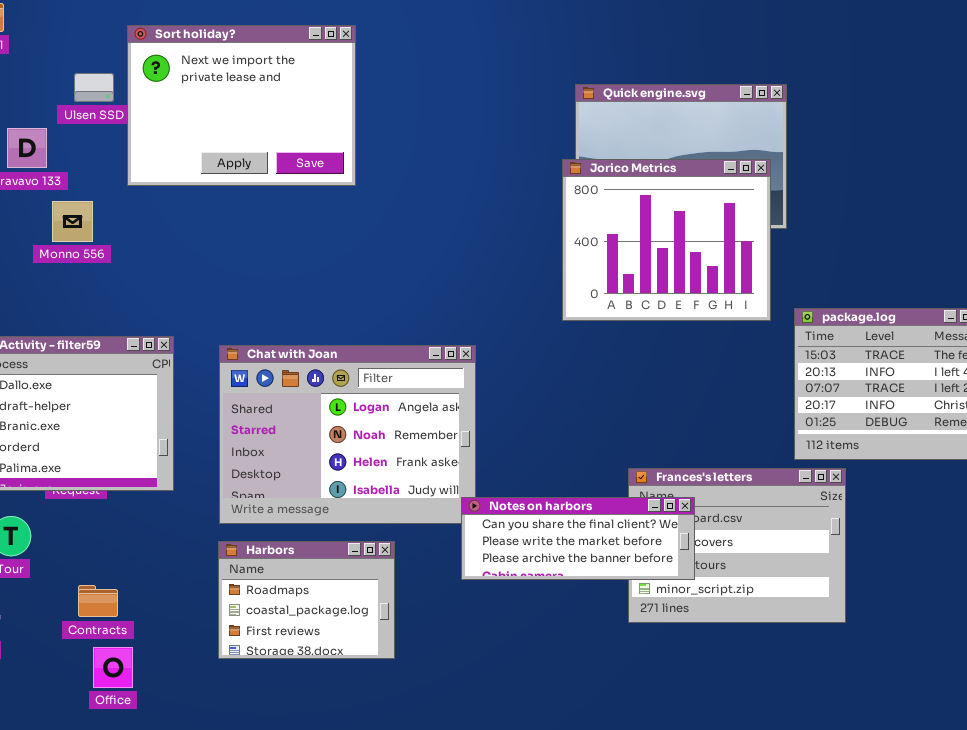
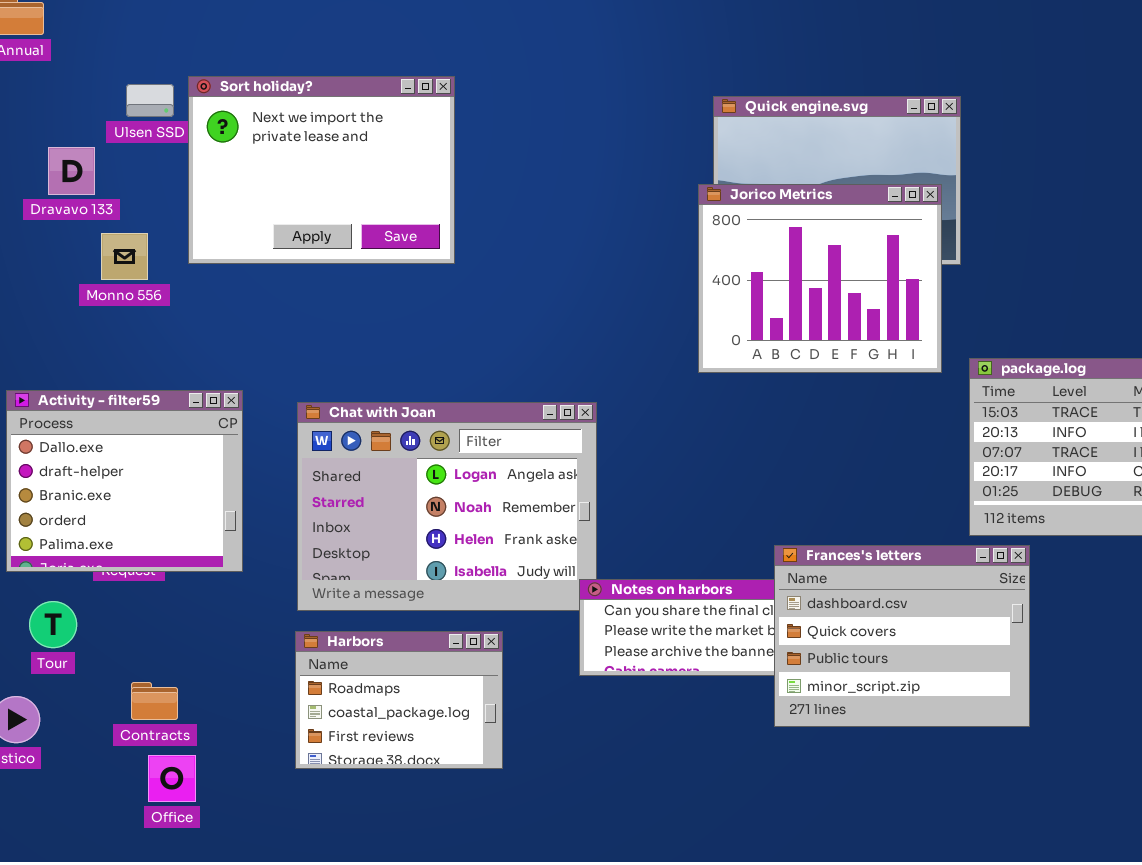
Sort holiday?: [127,25,356,186] -> [188,76,455,264], moved
Frances's letters: [628,468,846,623] -> [774,545,1030,727], raised

